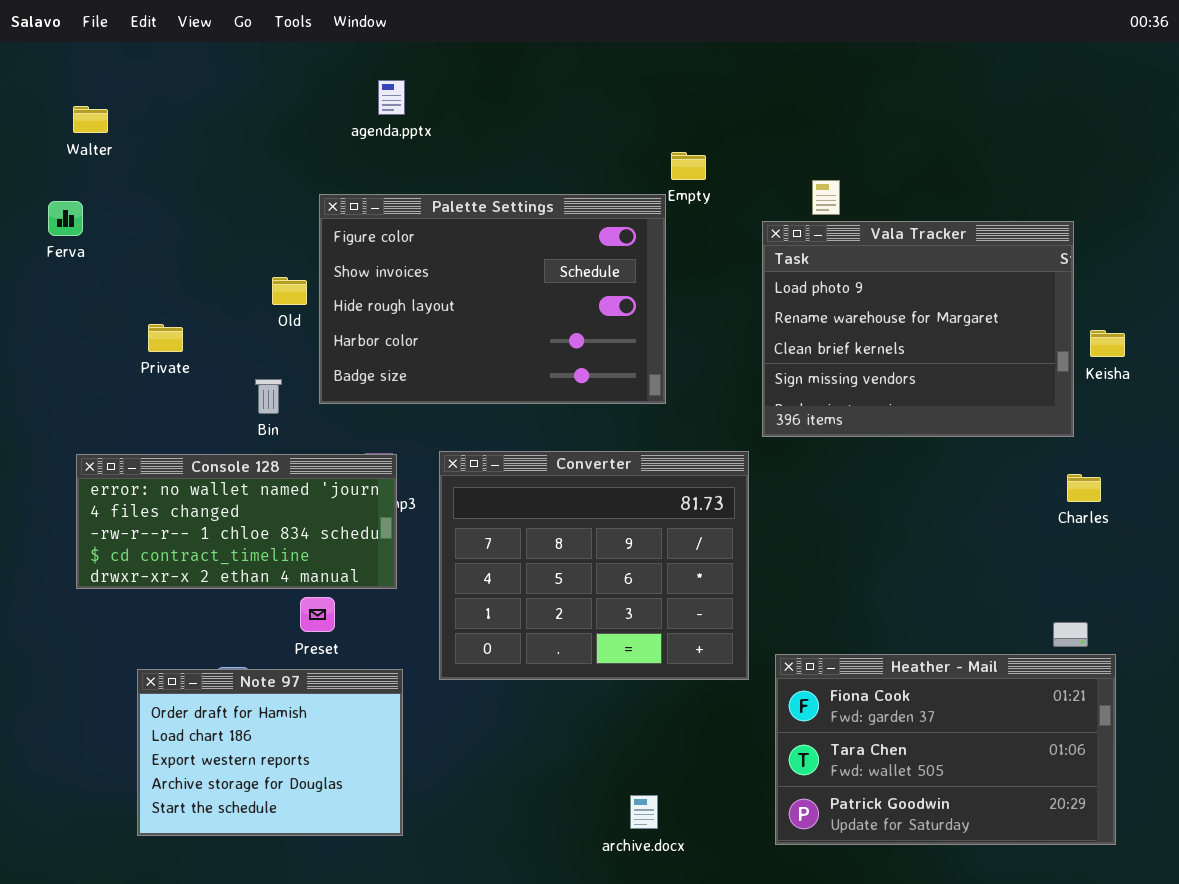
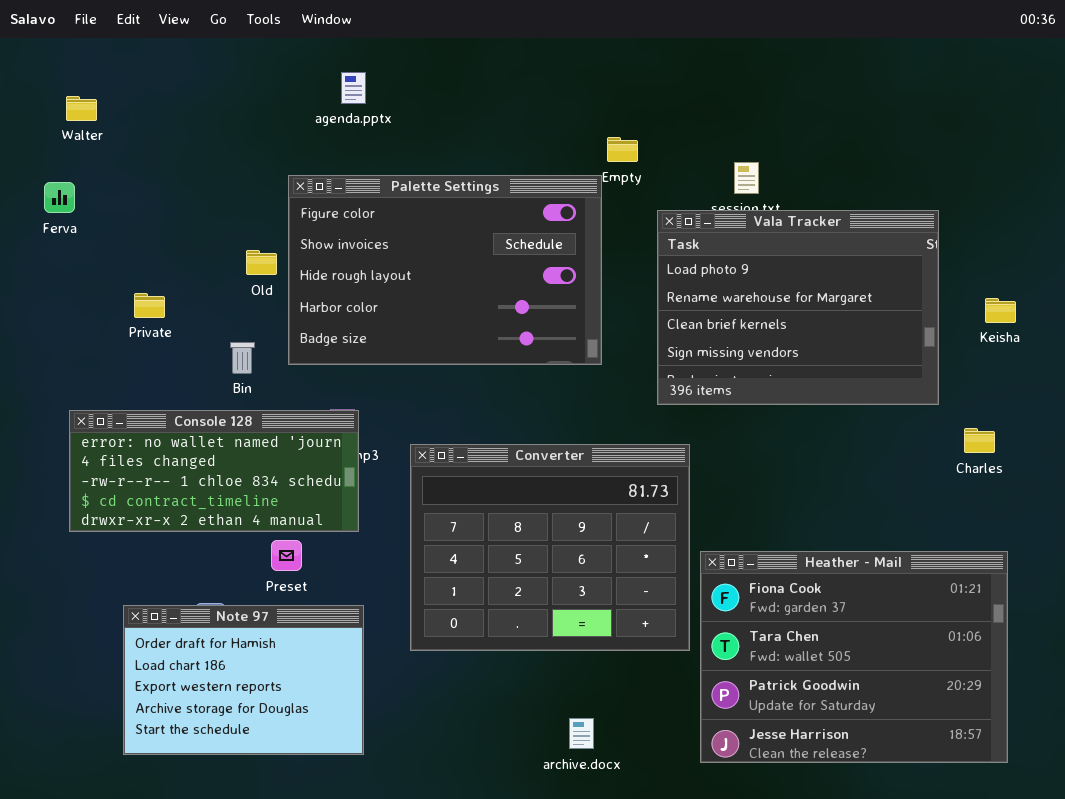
Vala Tracker: [762,221,1074,437] -> [657,210,939,405], moved
Converter: [439,451,749,680] -> [410,444,690,651], moved
Heather - Mail: [775,654,1116,845] -> [700,551,1008,763], resized

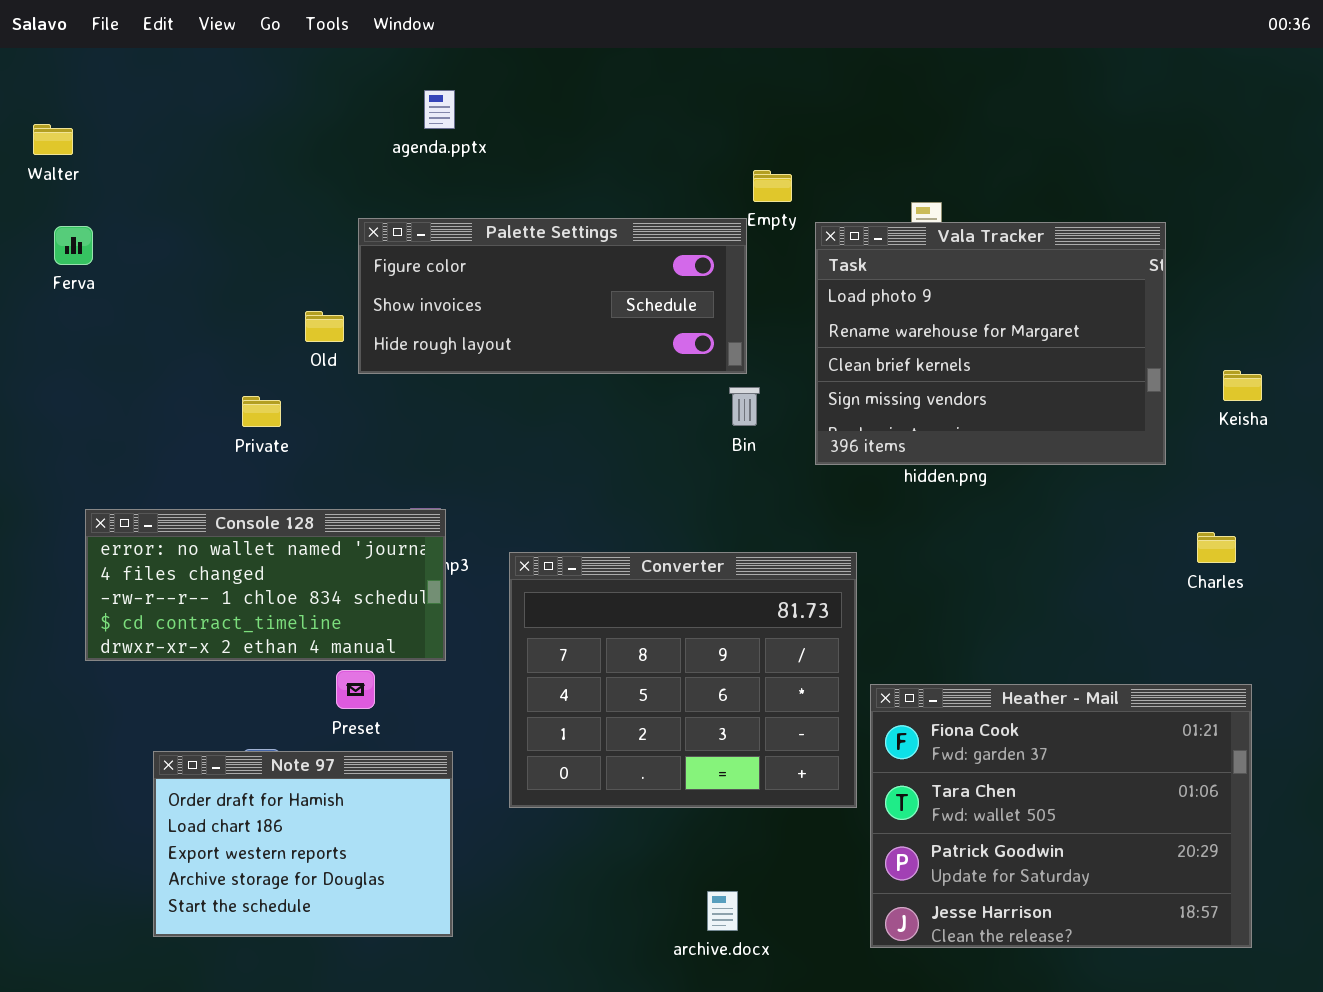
Walter: [66,96,97,121] -> [33,124,73,155], moved
Palette Settings: [288,175,602,365] -> [358,218,747,374], resized
Vala Tracker: [657,210,939,405] -> [815,222,1166,465], moved
Private: [134,293,165,318] -> [242,396,281,427], moved
Bin: [230,342,255,374] -> [729,387,760,426], moved

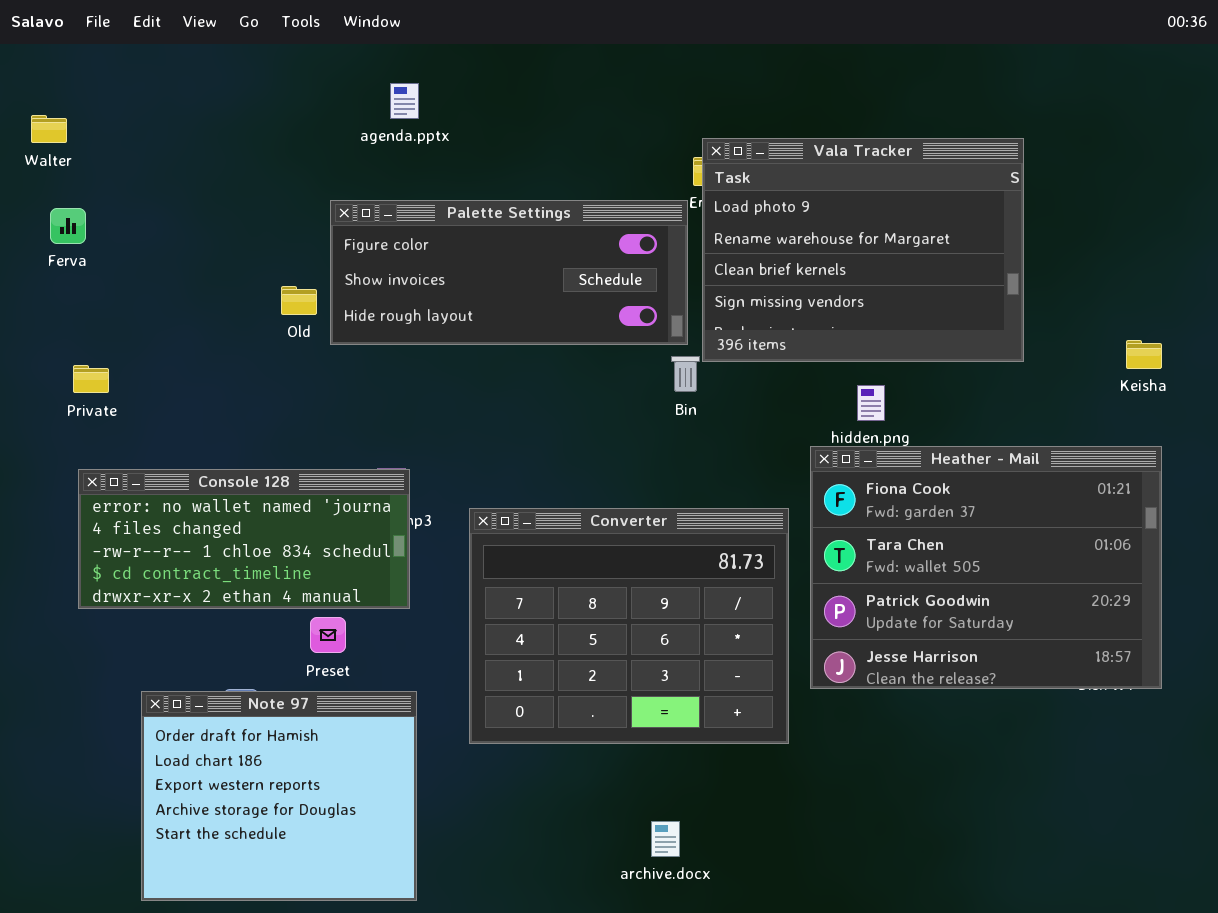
Vala Tracker: [815,222,1166,465] -> [702,138,1024,362], moved
Private: [242,396,281,427] -> [73,365,109,393], moved
Heather - Mail: [870,684,1252,948] -> [810,446,1162,689], moved
Note 97: [153,751,453,937] -> [141,691,417,901], resized

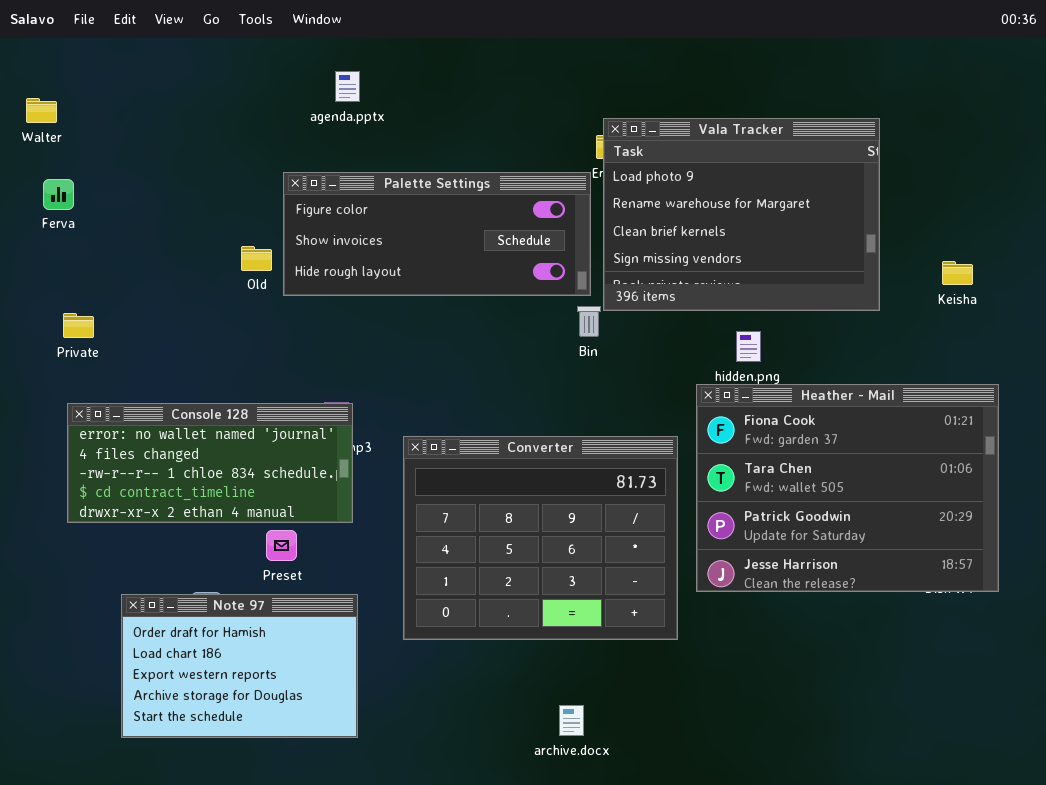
Keisha: [1126,340,1162,369] -> [942,261,973,285], moved
Note 97: [141,691,417,901] -> [121,594,358,738], resized

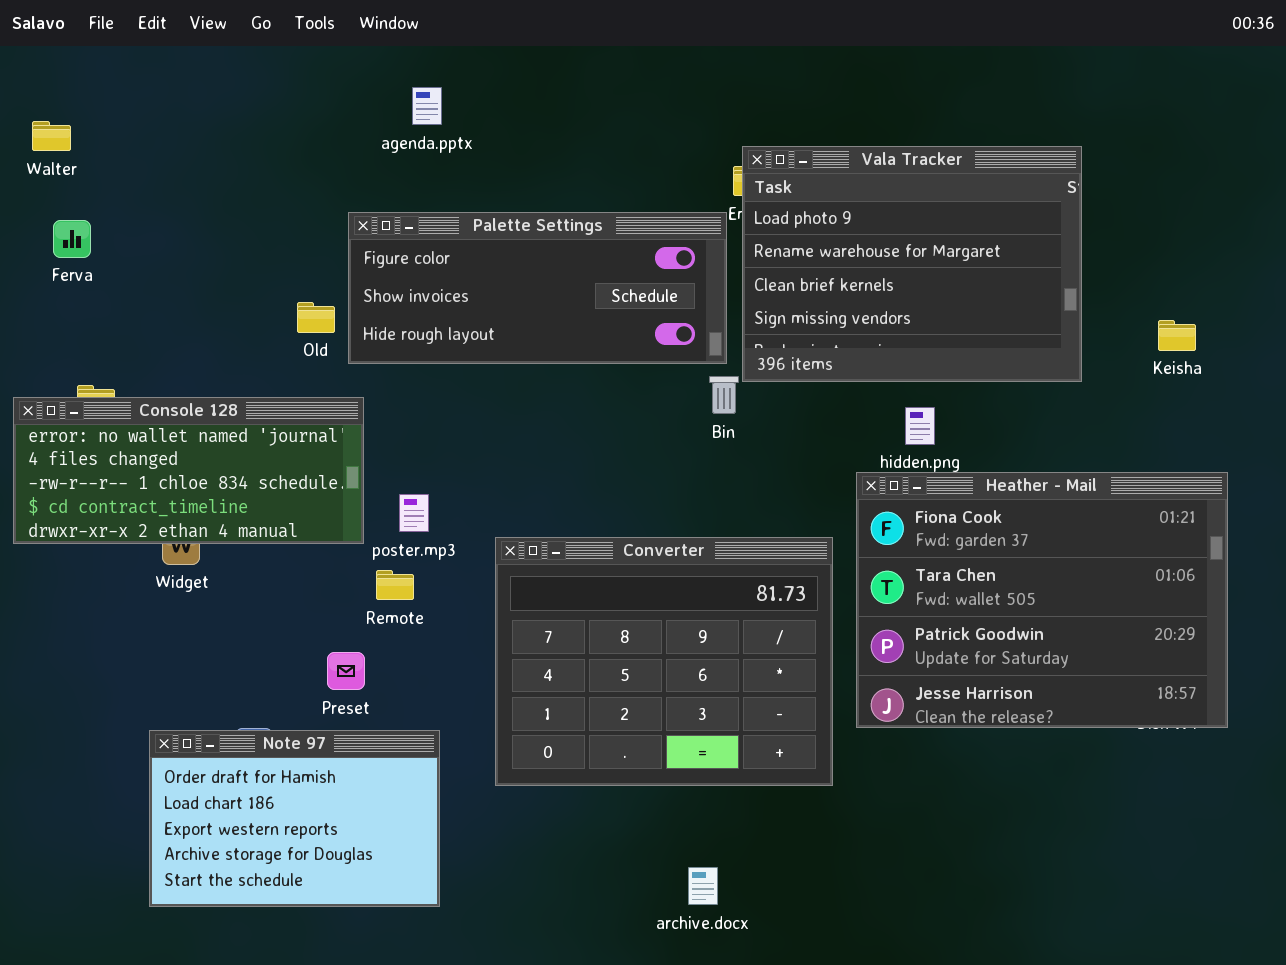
Console 128: [67,403,353,523] -> [13,397,364,544], moved

